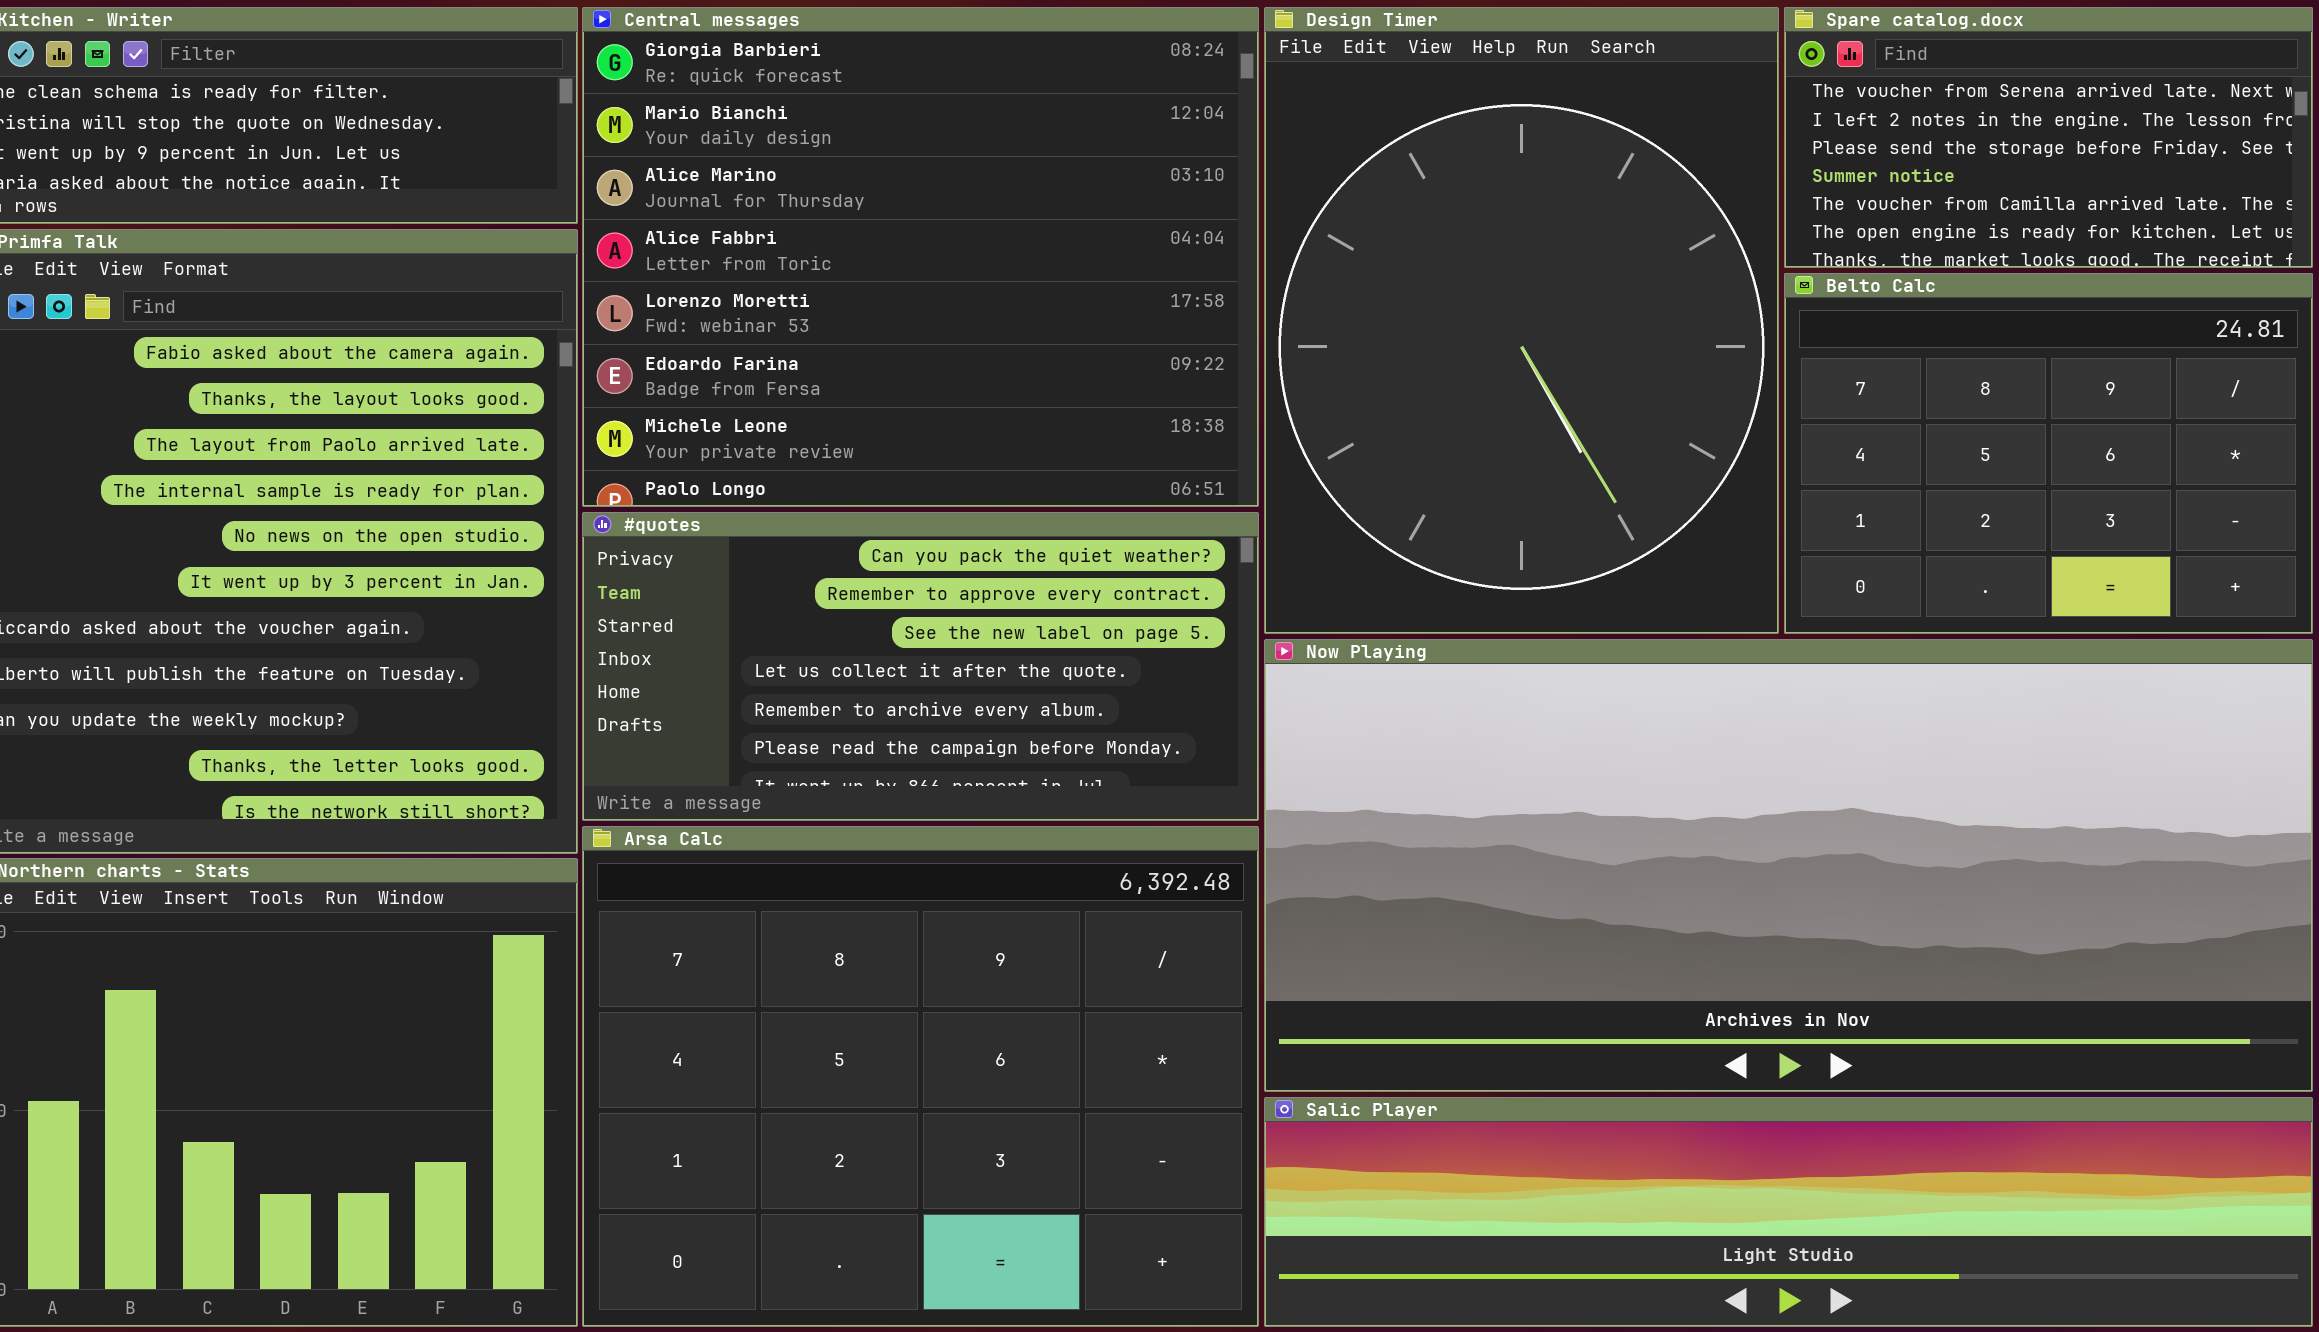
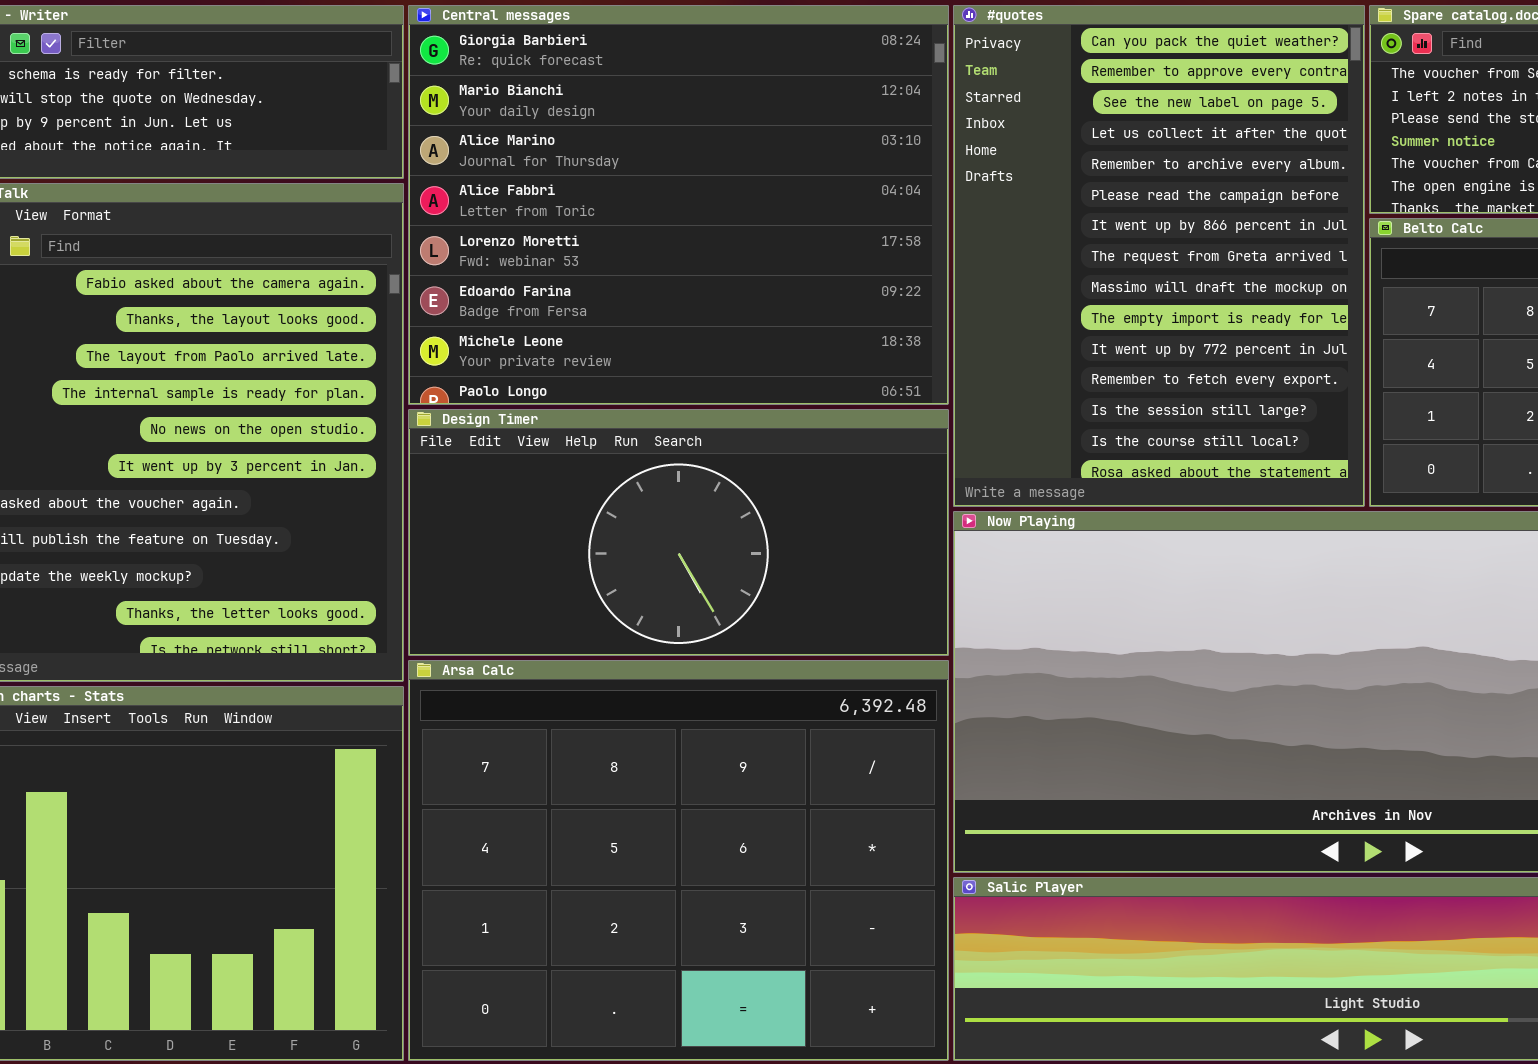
Design Timer: [1264,7,1779,634] -> [408,409,949,656], moved, resized
#quotes: [582,512,1259,821] -> [953,5,1365,507], moved, resized

